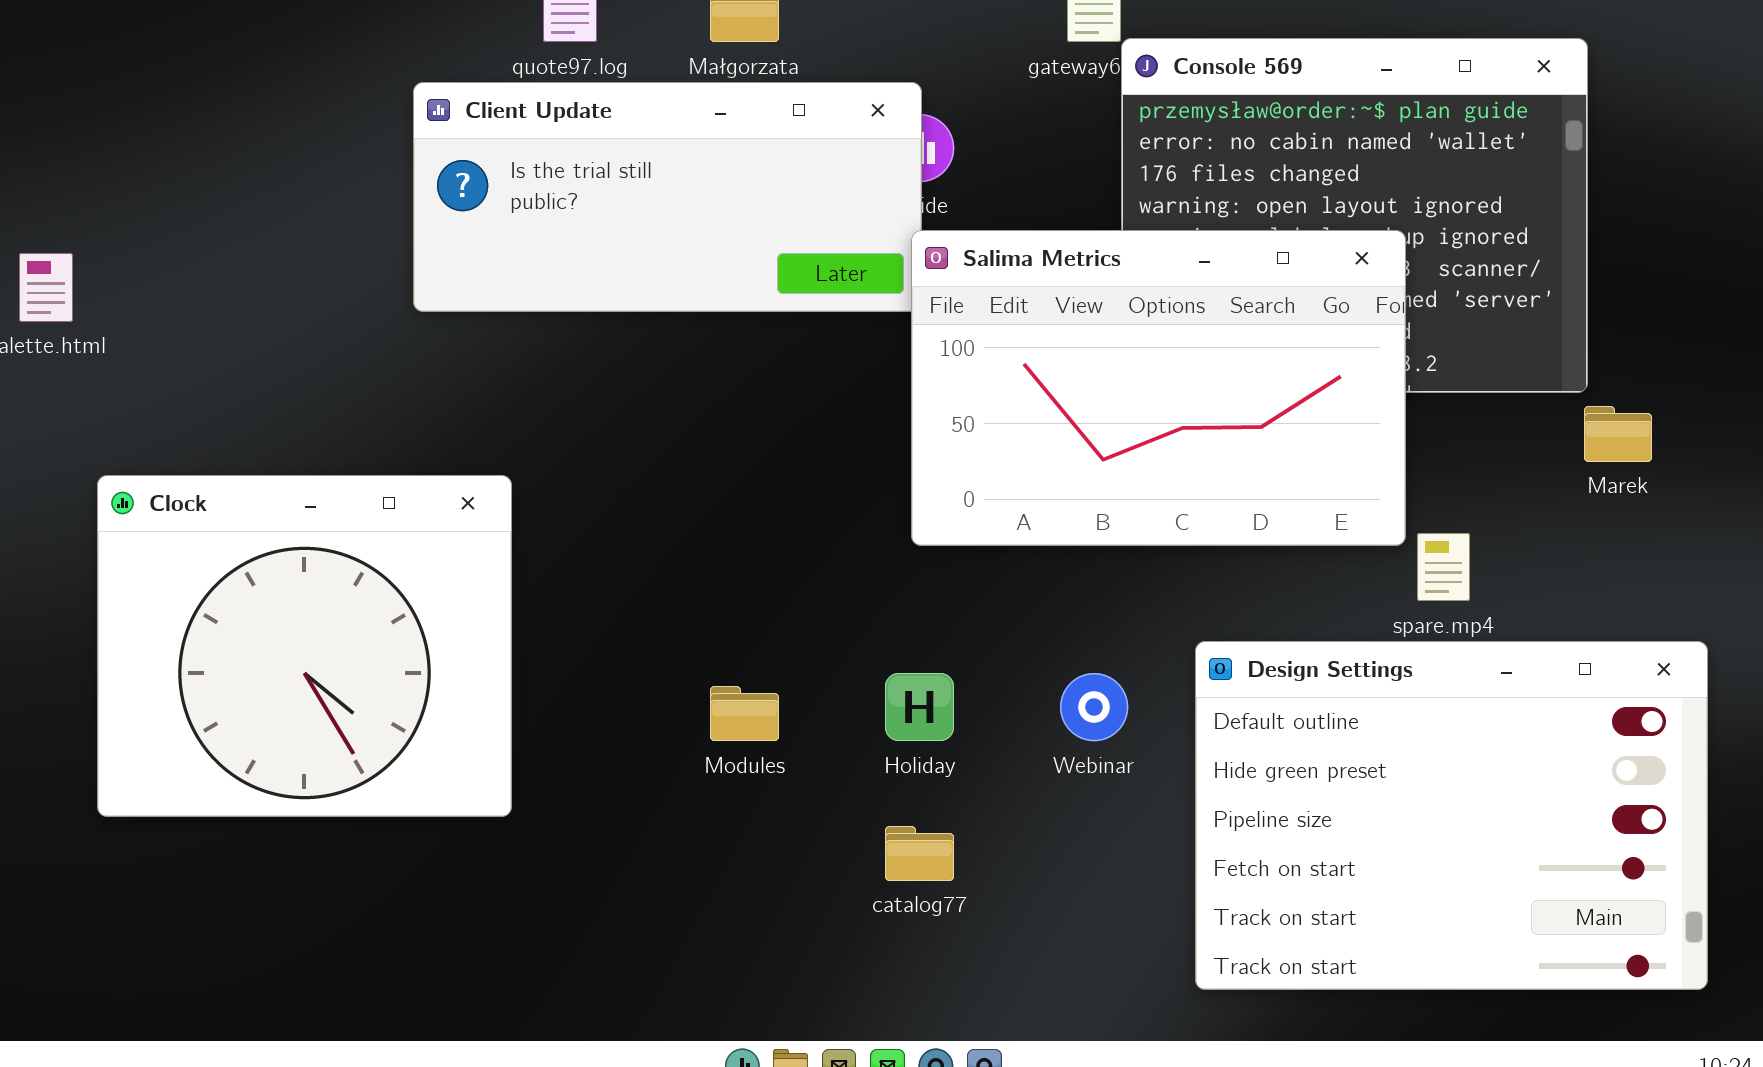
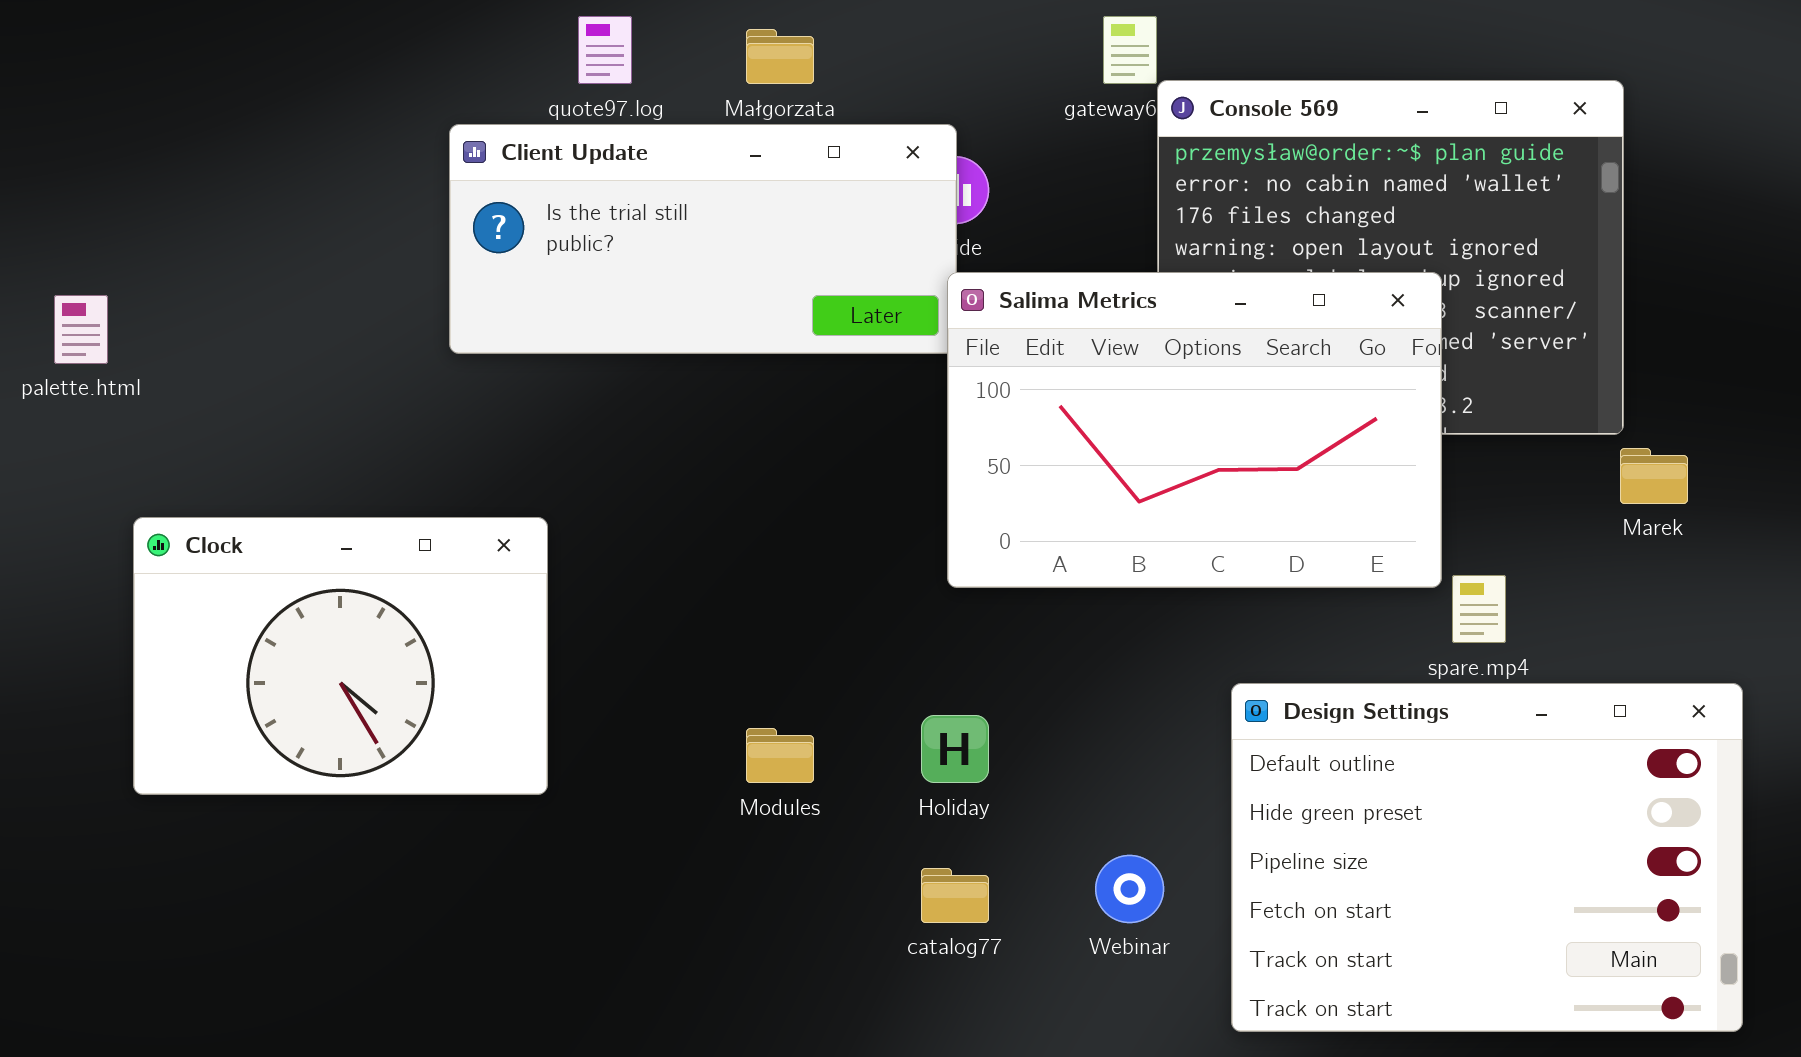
Clock: [97,475,512,817] -> [133,517,548,795], resized
Webinar: [1060,673,1128,741] -> [1095,855,1164,923], moved

